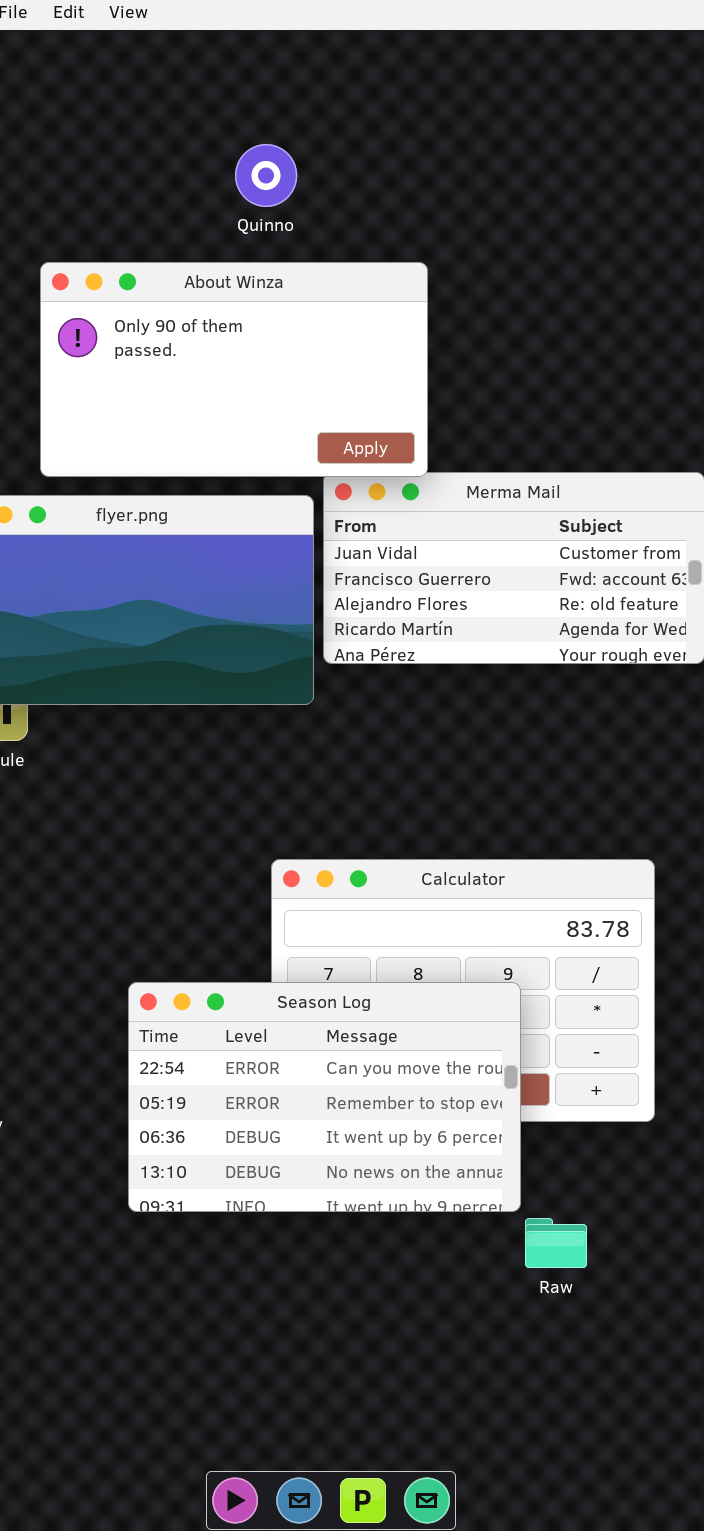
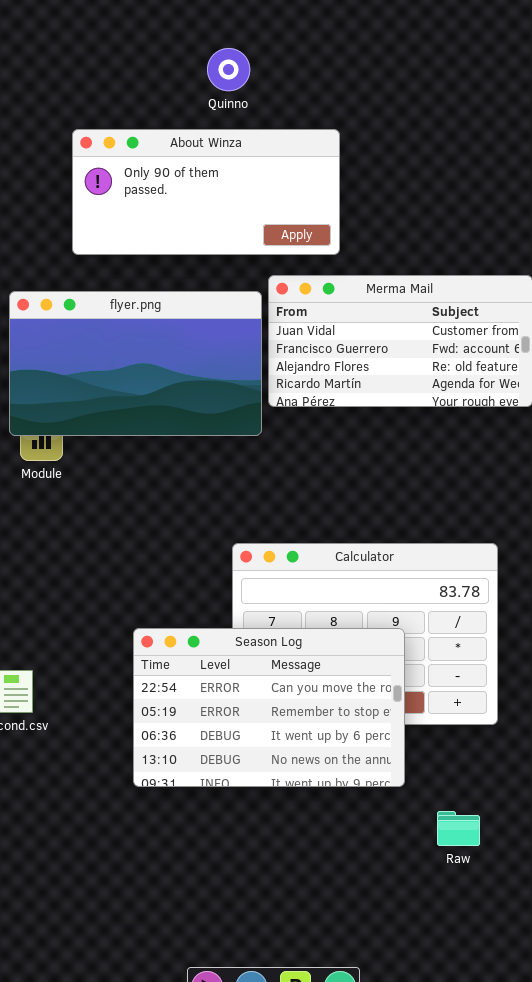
About Winza: [40,262,428,477] -> [72,129,340,255], resized
Raw: [525,1218,587,1268] -> [437,811,480,846], moved

